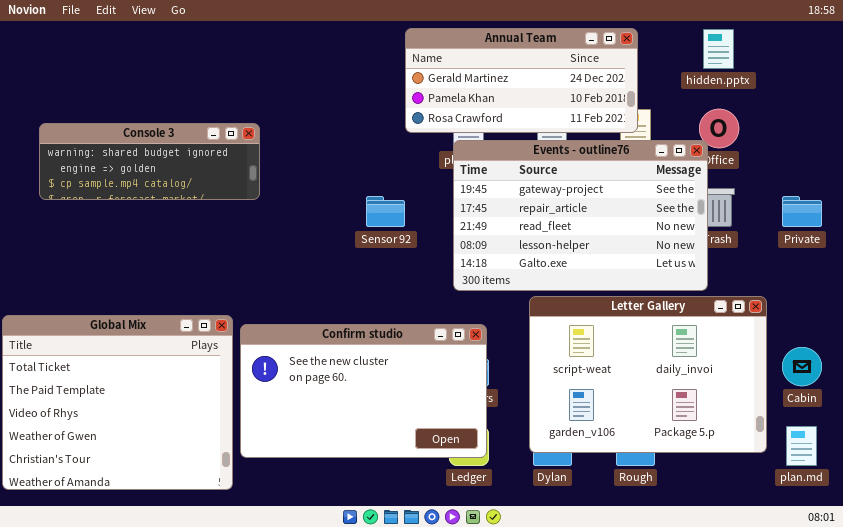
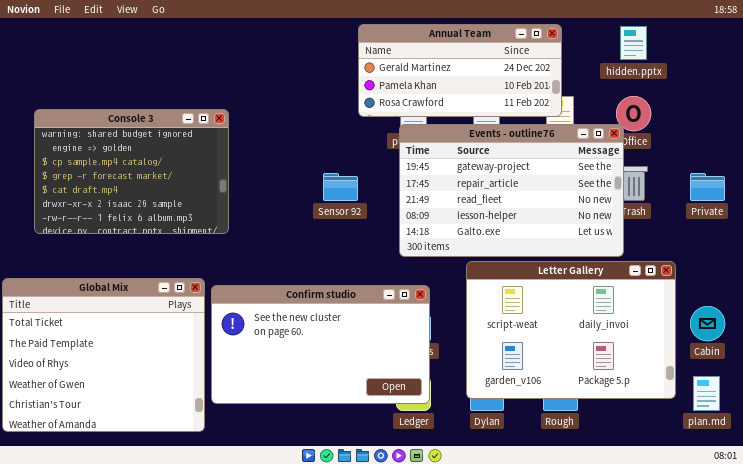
Console 3: [39,123,260,200] -> [34,109,229,234], resized

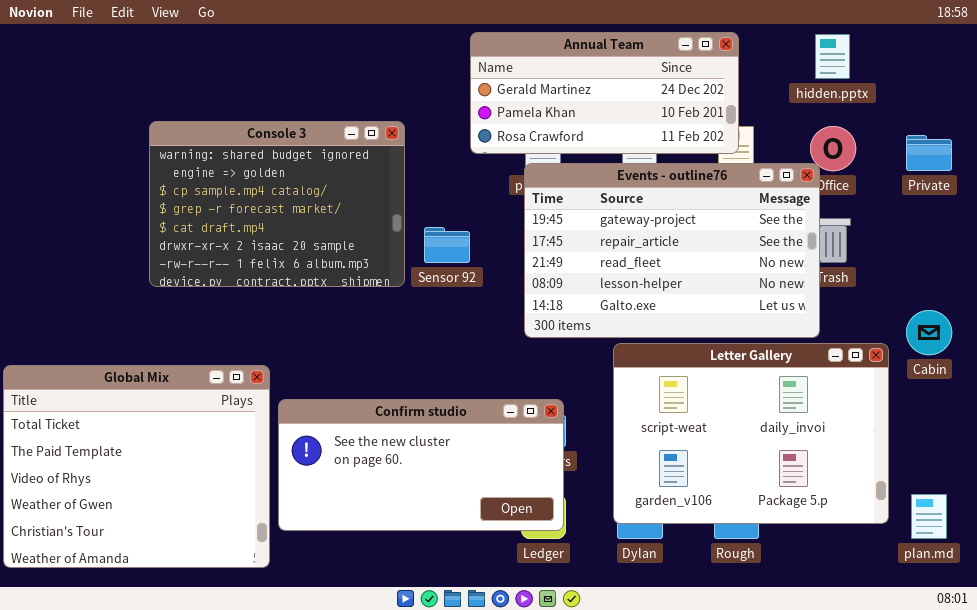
Console 3: [34,109,229,234] -> [149,121,405,287], moved
Private: [690,173,725,201] -> [906,135,952,171], moved
Confirm studio: [211,285,430,404] -> [278,399,564,531], resized
Cabin: [690,306,725,341] -> [906,310,952,355], moved

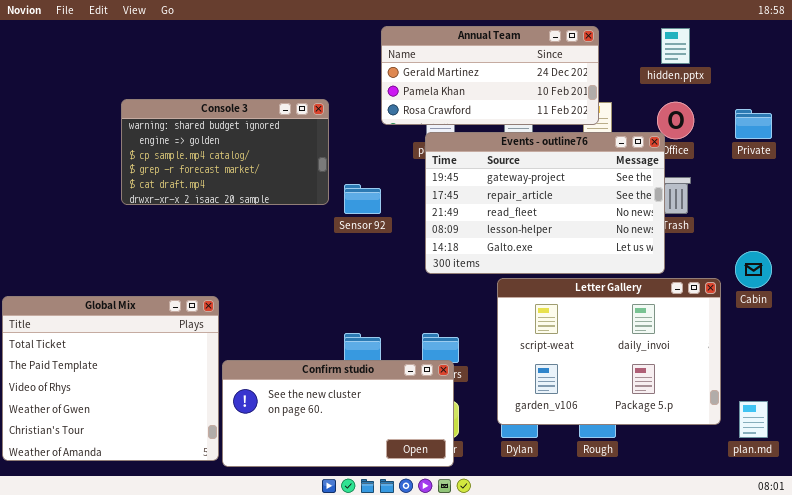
Console 3: [149,121,405,287] -> [121,99,329,205], resized
Confirm studio: [278,399,564,531] -> [222,360,454,467], moved

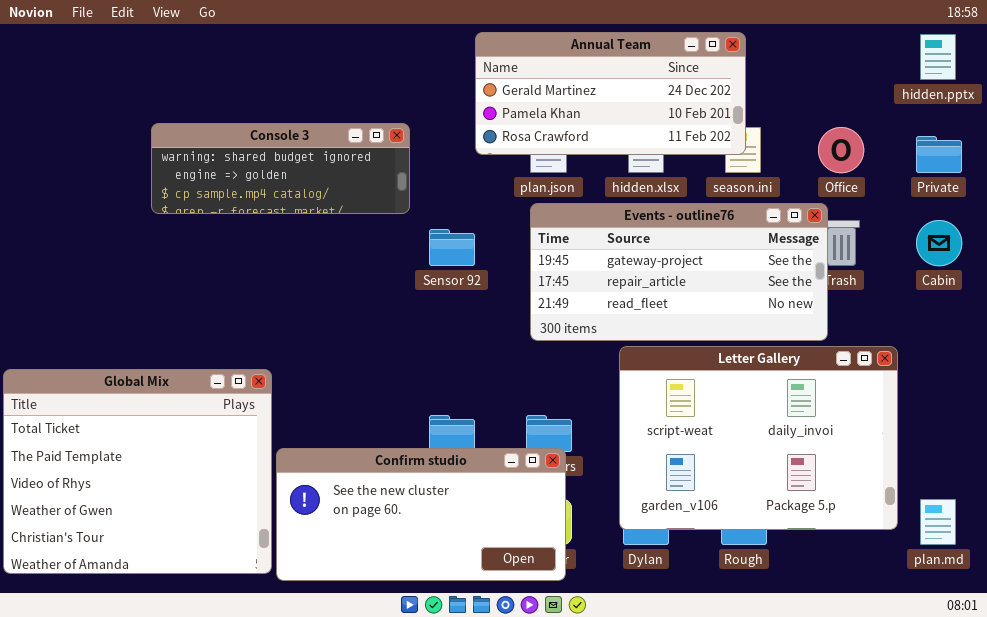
hidden.pptx: [661,28,690,64] -> [920,34,956,80], moved
Console 3: [121,99,329,205] -> [151,123,410,214], resized
Events - outline76: [425,132,665,274] -> [530,203,828,341], resized
Cabin: [735,251,772,288] -> [916,220,962,266], moved

